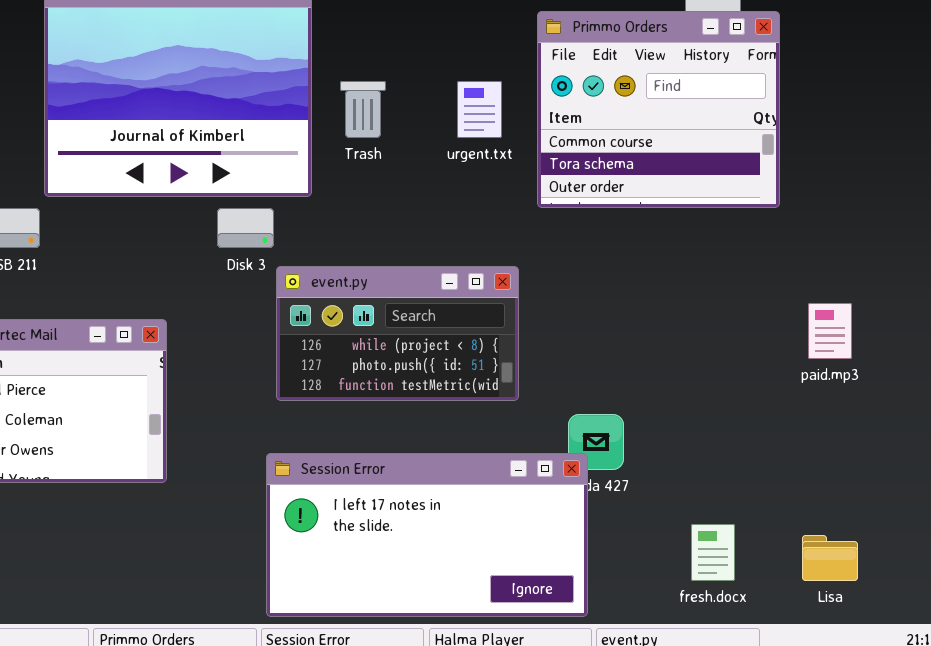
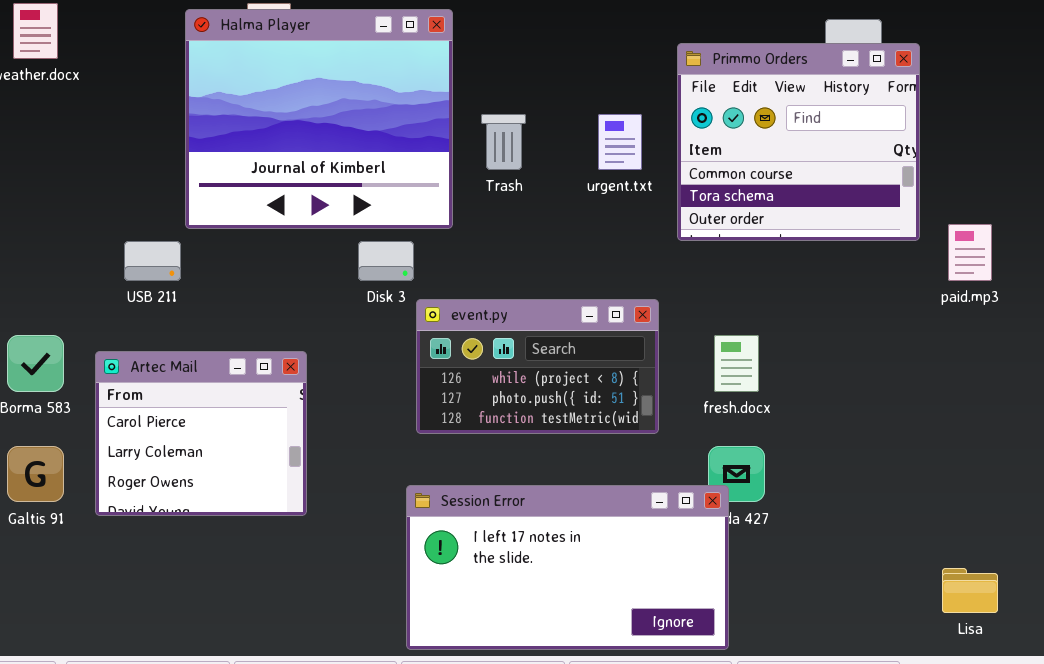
paid.mp3: [808,303,852,359] -> [948,224,992,281], moved
fresh.docx: [691,524,735,581] -> [714,335,759,392], moved

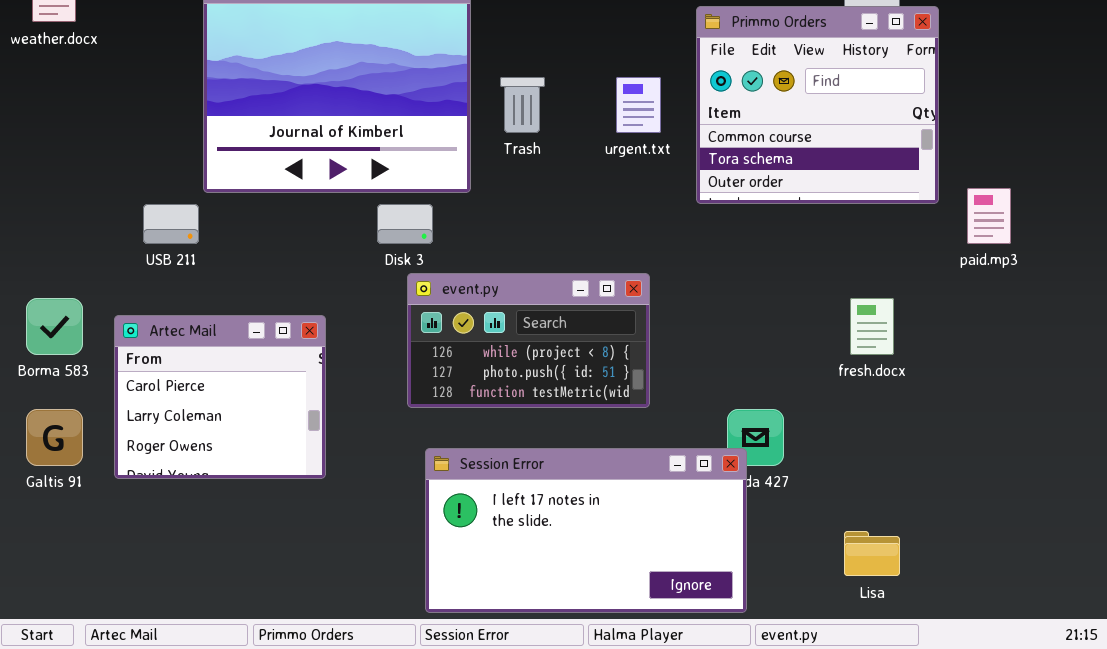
event.py: [416,299,659,434] -> [407,273,650,408], moved
fresh.docx: [714,335,759,392] -> [850,298,894,355], moved
Lisa: [942,568,998,613] -> [844,531,900,576], moved

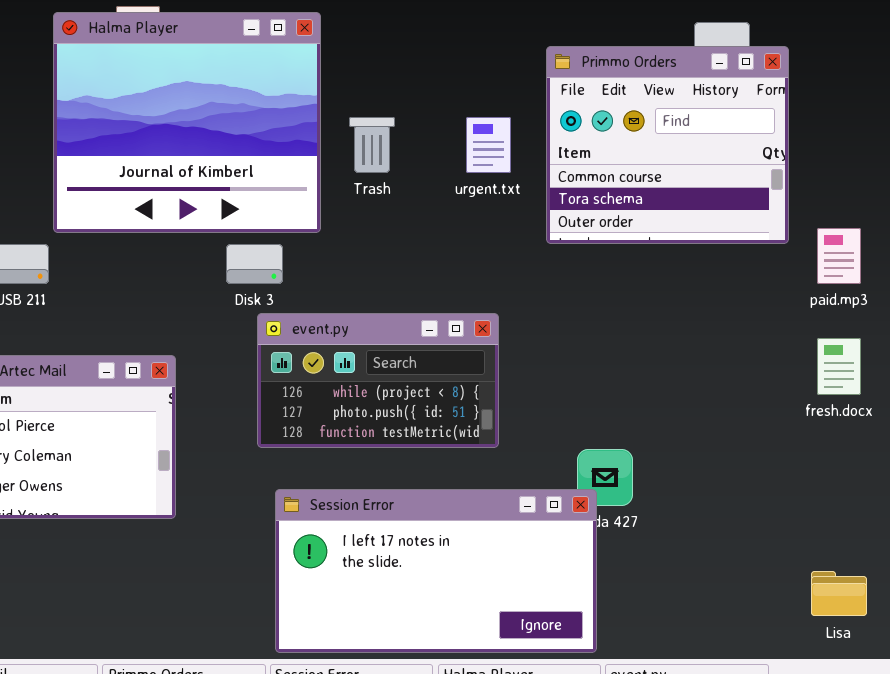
fresh.docx: [850,298,894,355] -> [817,338,861,395], moved
Lisa: [844,531,900,576] -> [811,571,867,616], moved

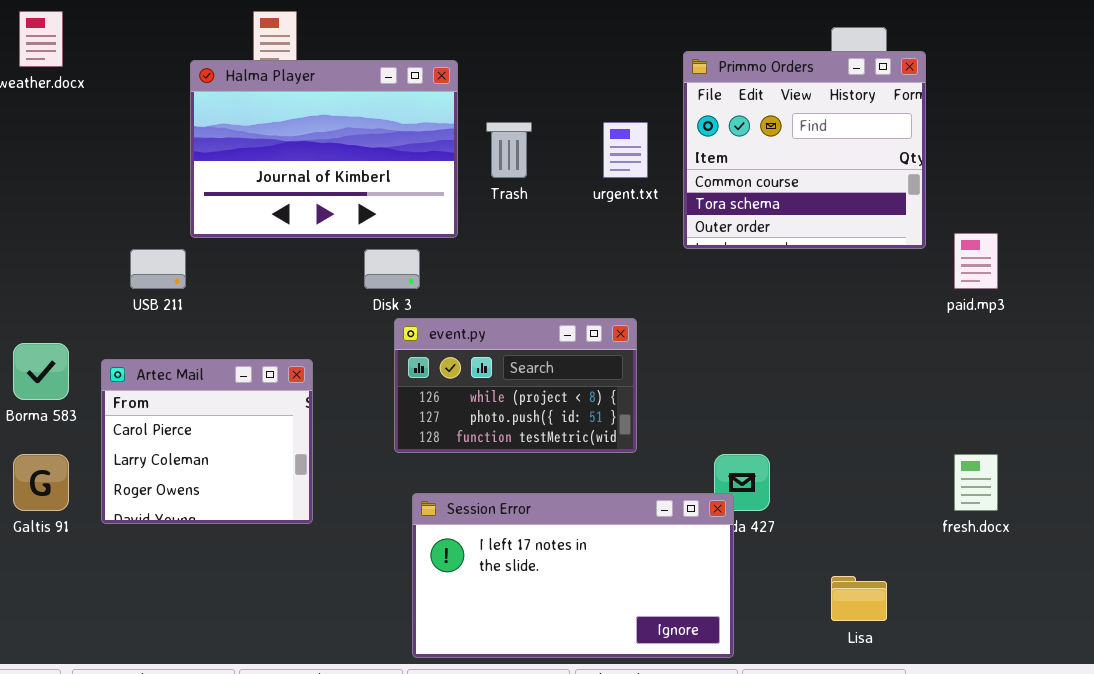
Halma Player: [53,12,321,233] -> [190,60,458,238], resized
fresh.docx: [817,338,861,395] -> [954,454,998,511], moved
Lisa: [811,571,867,616] -> [831,576,887,621], moved

